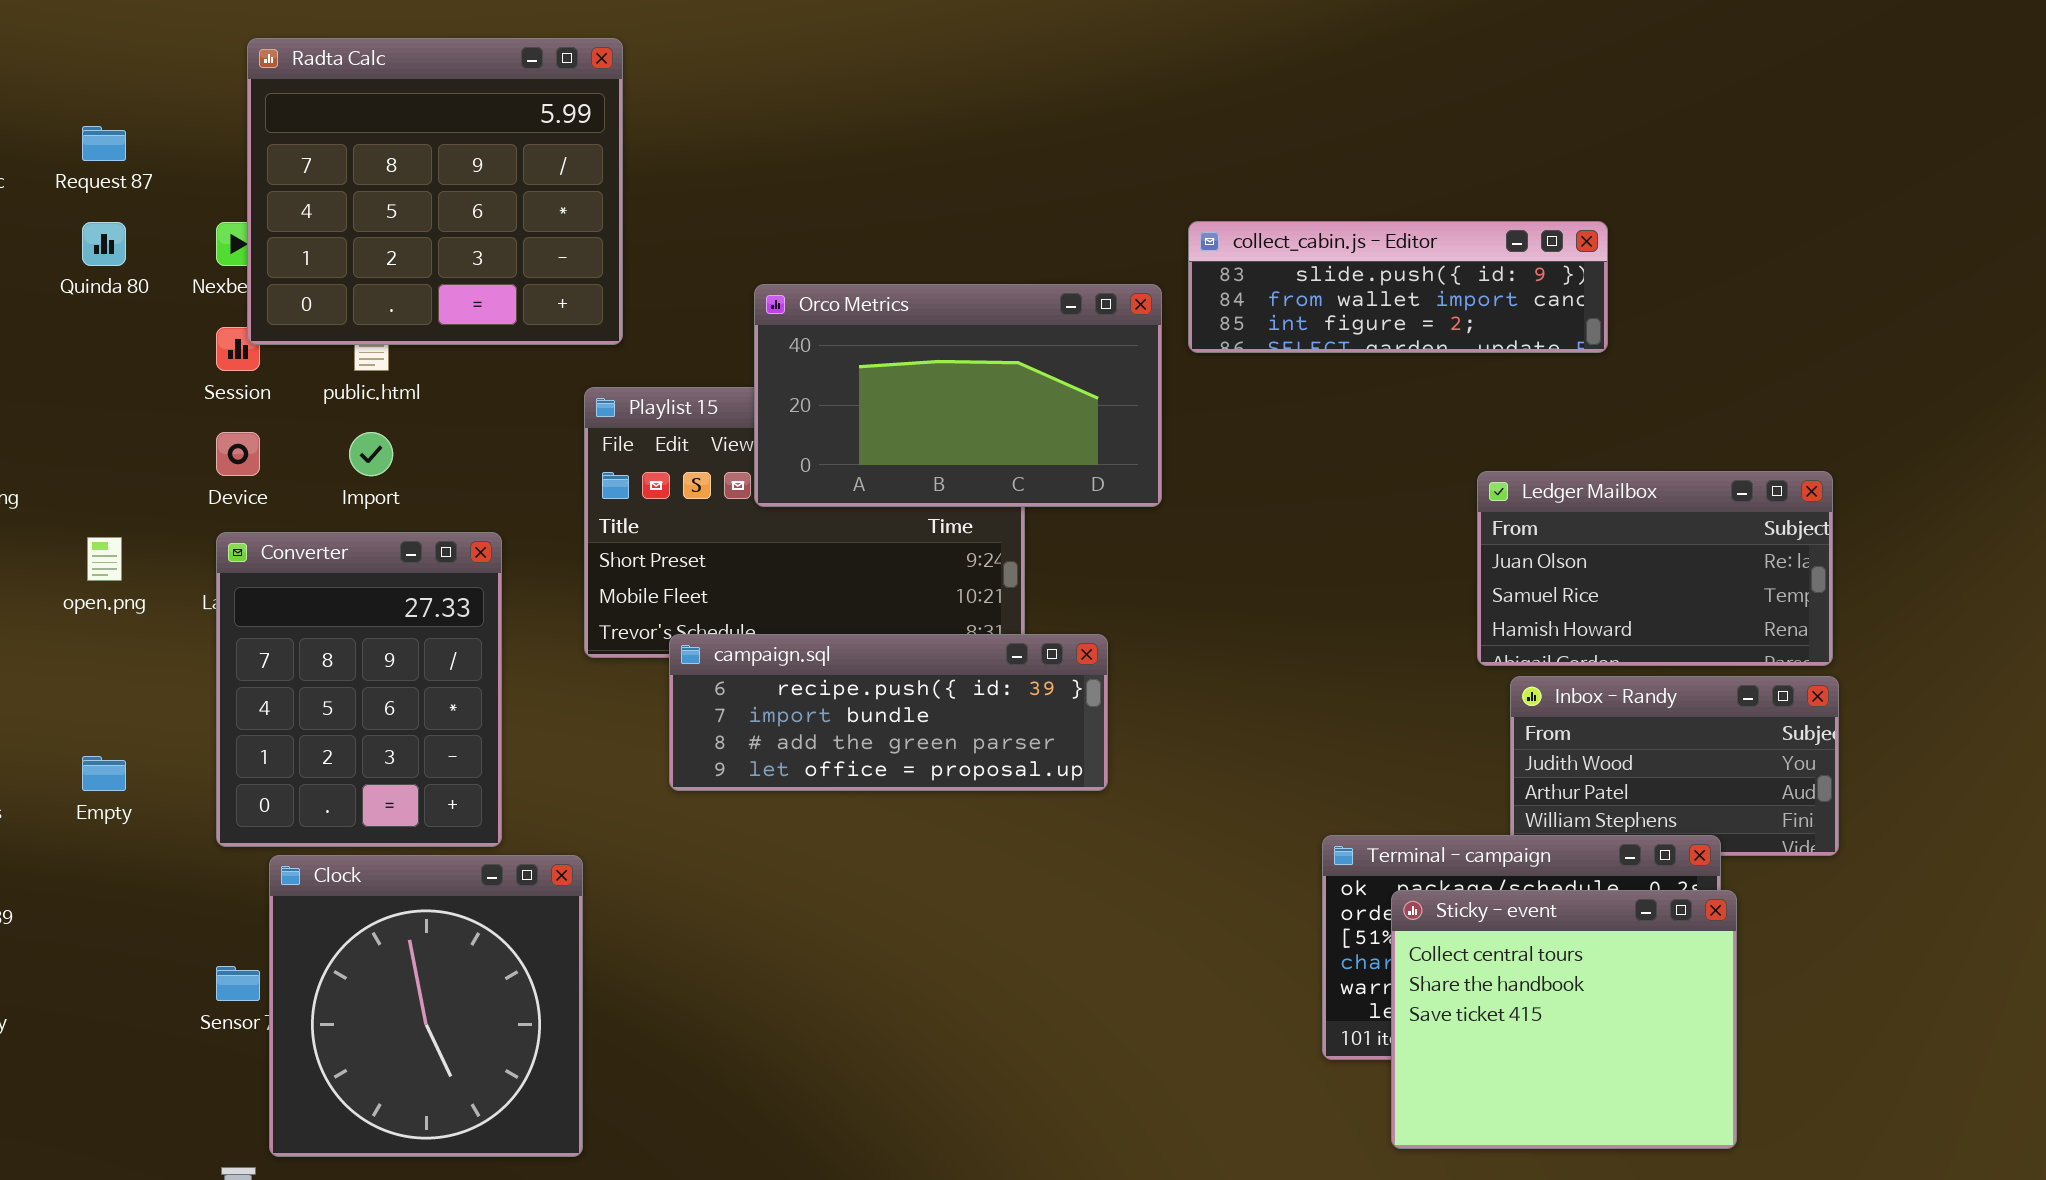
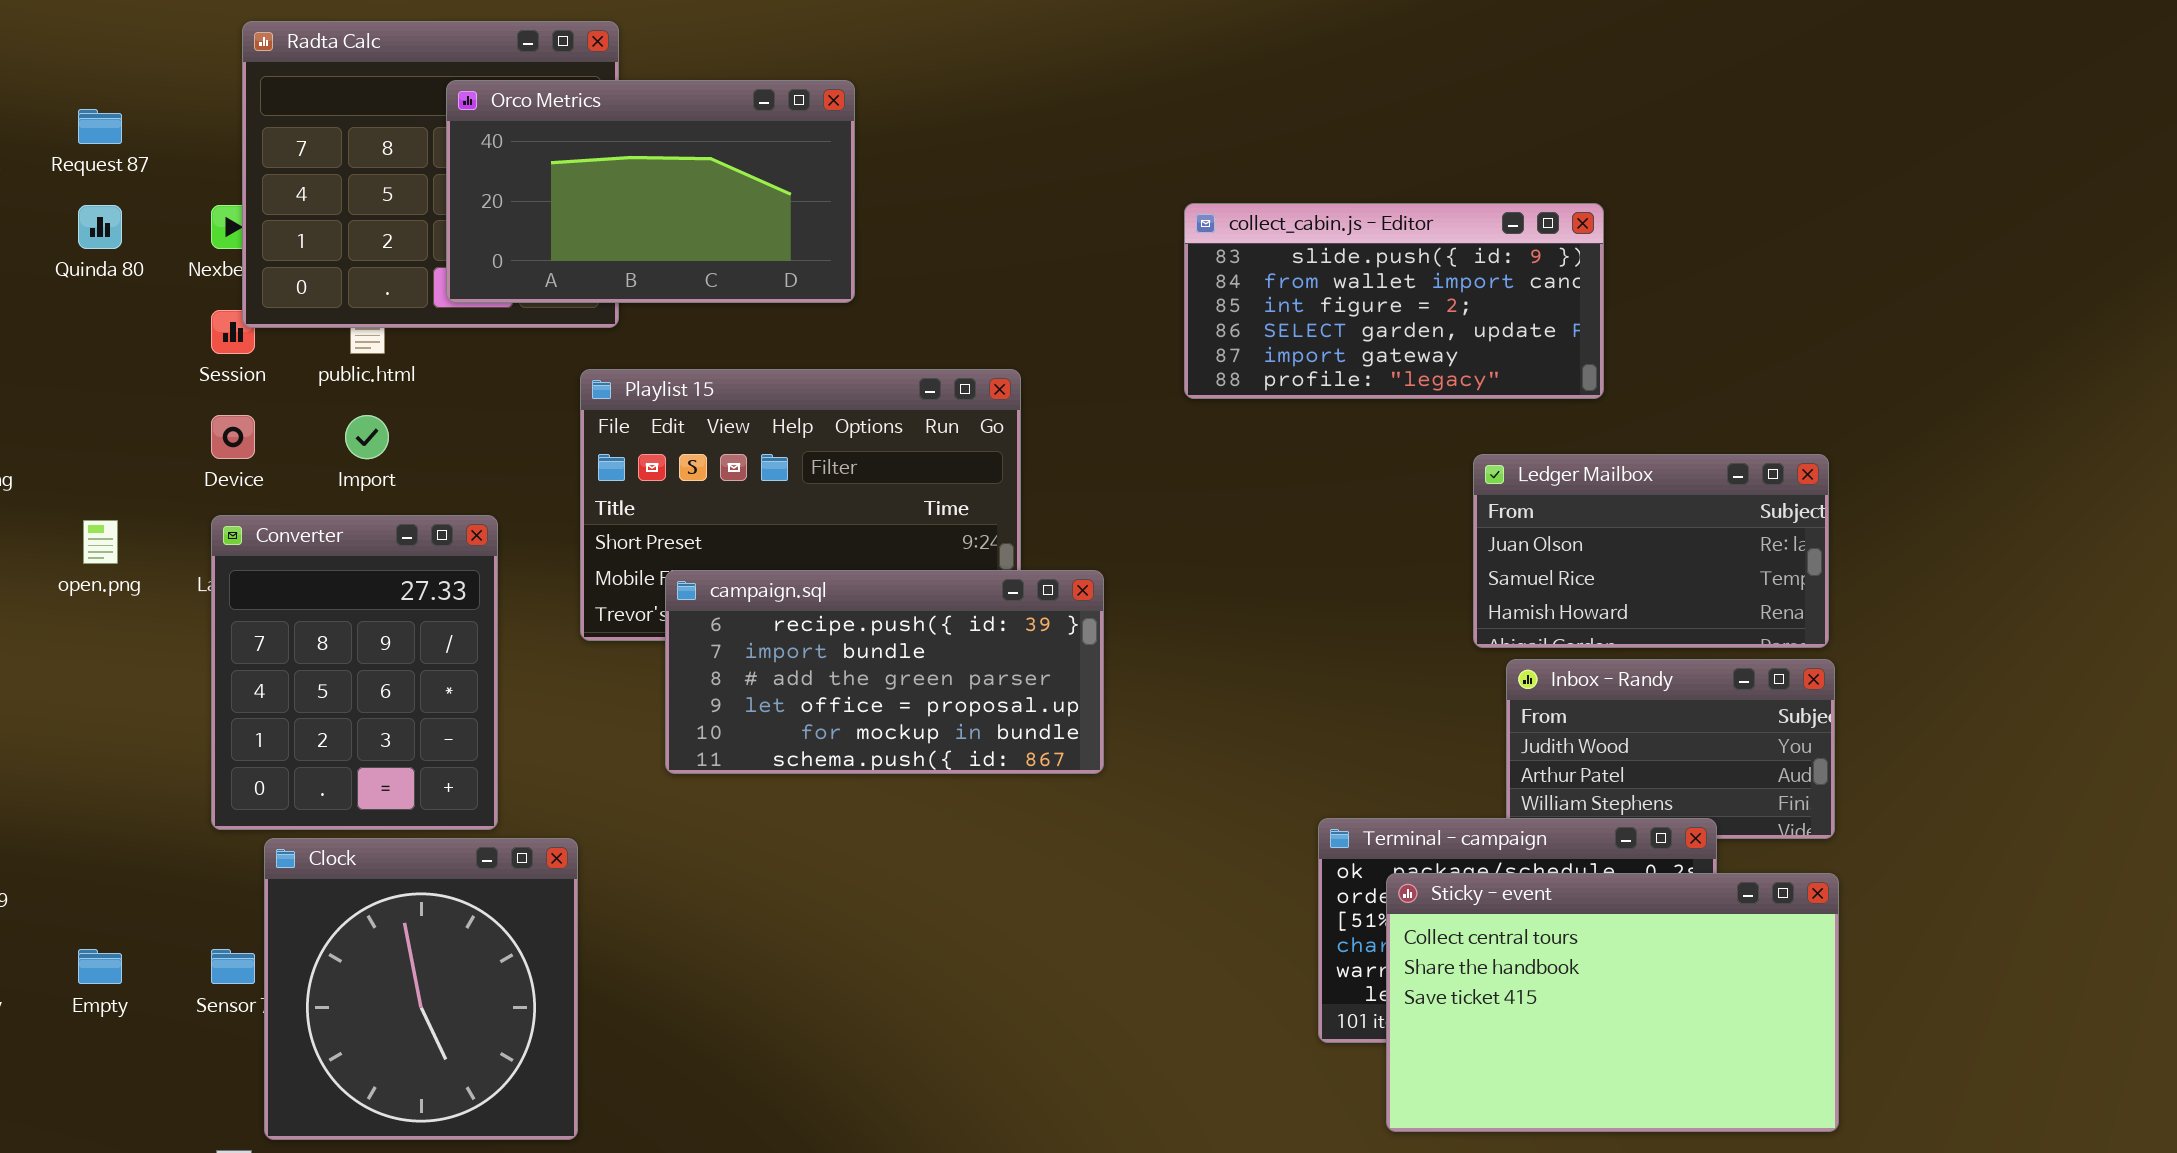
collect_cabin.js - Editor: [1188,221,1608,353] -> [1184,203,1604,399], resized
Orco Metrics: [754,284,1162,507] -> [446,80,855,303], moved
campaign.sql: [669,634,1108,791] -> [665,570,1104,774], resized
Empty: [82,756,126,791] -> [78,949,122,984], moved
Sticky - event: [1391,890,1737,1149] -> [1386,873,1839,1132], resized

